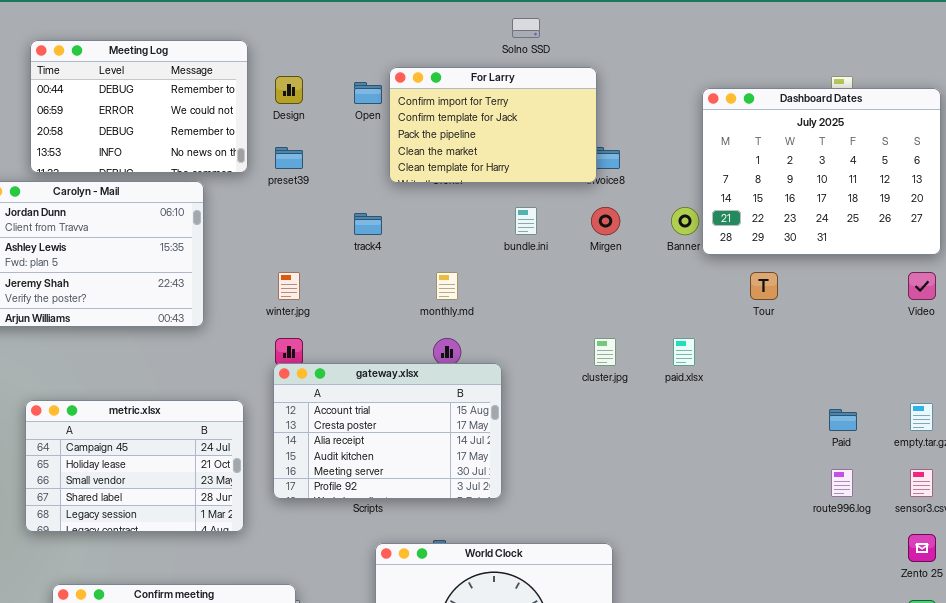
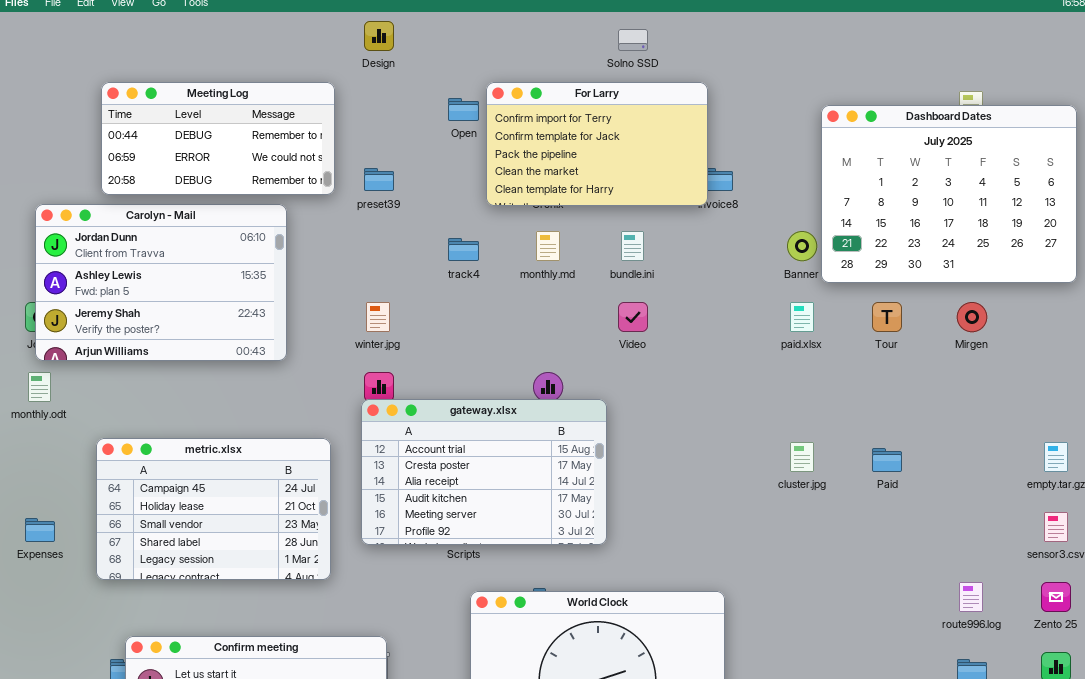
Meeting Log: [30,40,248,173] -> [101,82,335,195], resized
Design: [275,76,303,104] -> [364,21,394,51], moved
Mirgen: [591,207,620,235] -> [957,302,987,332], moved
monthly.md: [436,272,458,300] -> [536,231,560,261], moved
Video: [908,272,936,300] -> [618,302,648,332], moved
cluster.jpg: [594,338,616,366] -> [790,442,814,472], moved
paid.xlsx: [673,338,695,366] -> [790,302,814,332], moved
Paid: [829,409,857,431] -> [872,448,902,472], moved
route996.log: [831,469,853,497] -> [959,582,983,612], moved

